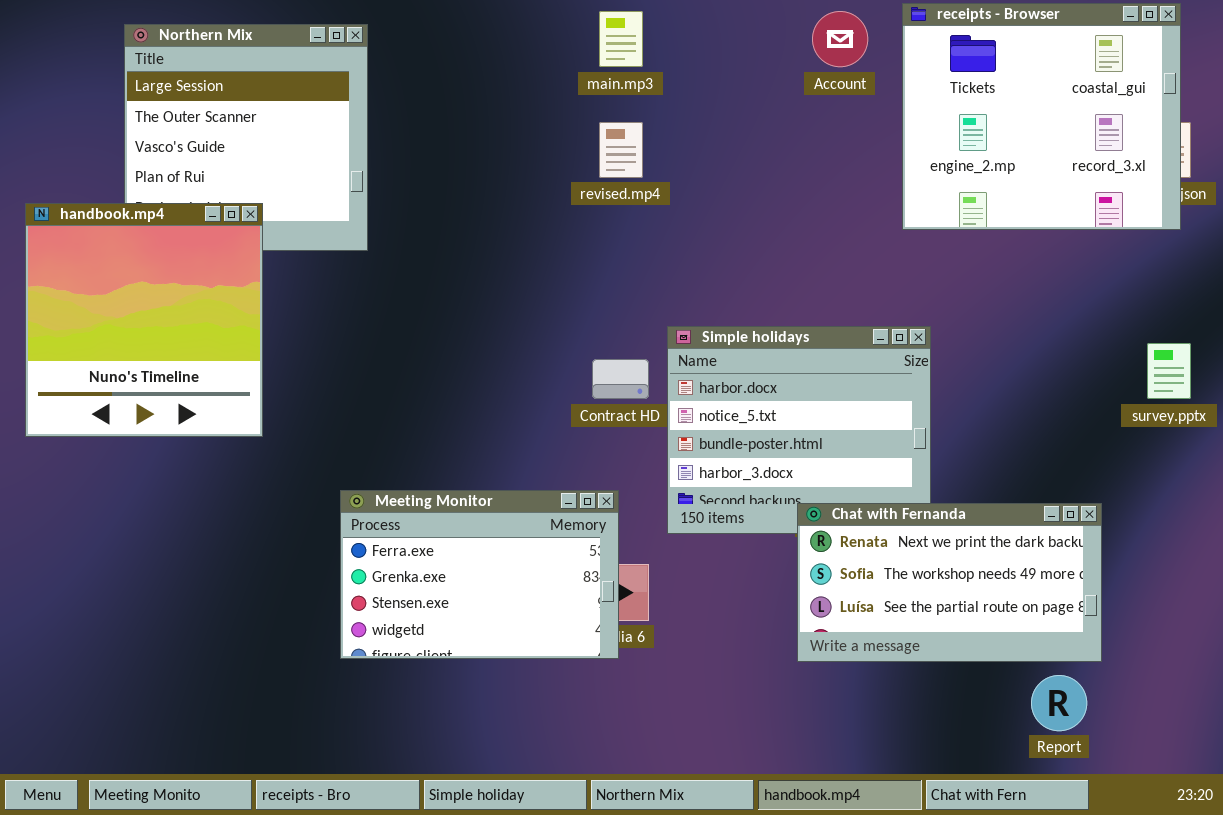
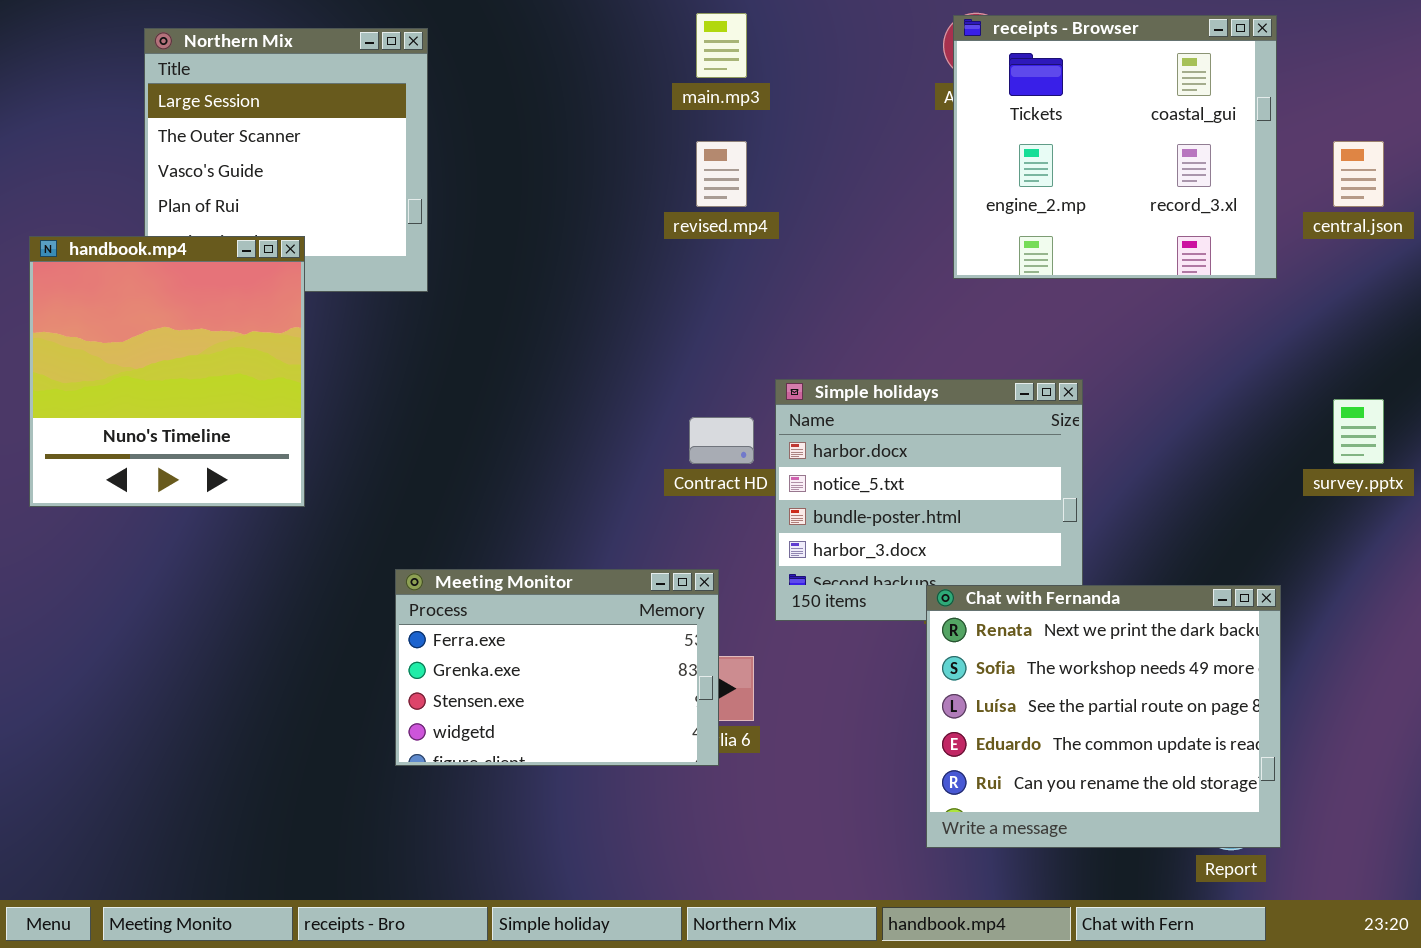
receipts - Browser: [902,3,1181,230] -> [953,15,1277,279], moved
Chat with Fernanda: [797,503,1102,662] -> [926,585,1281,848], resized

